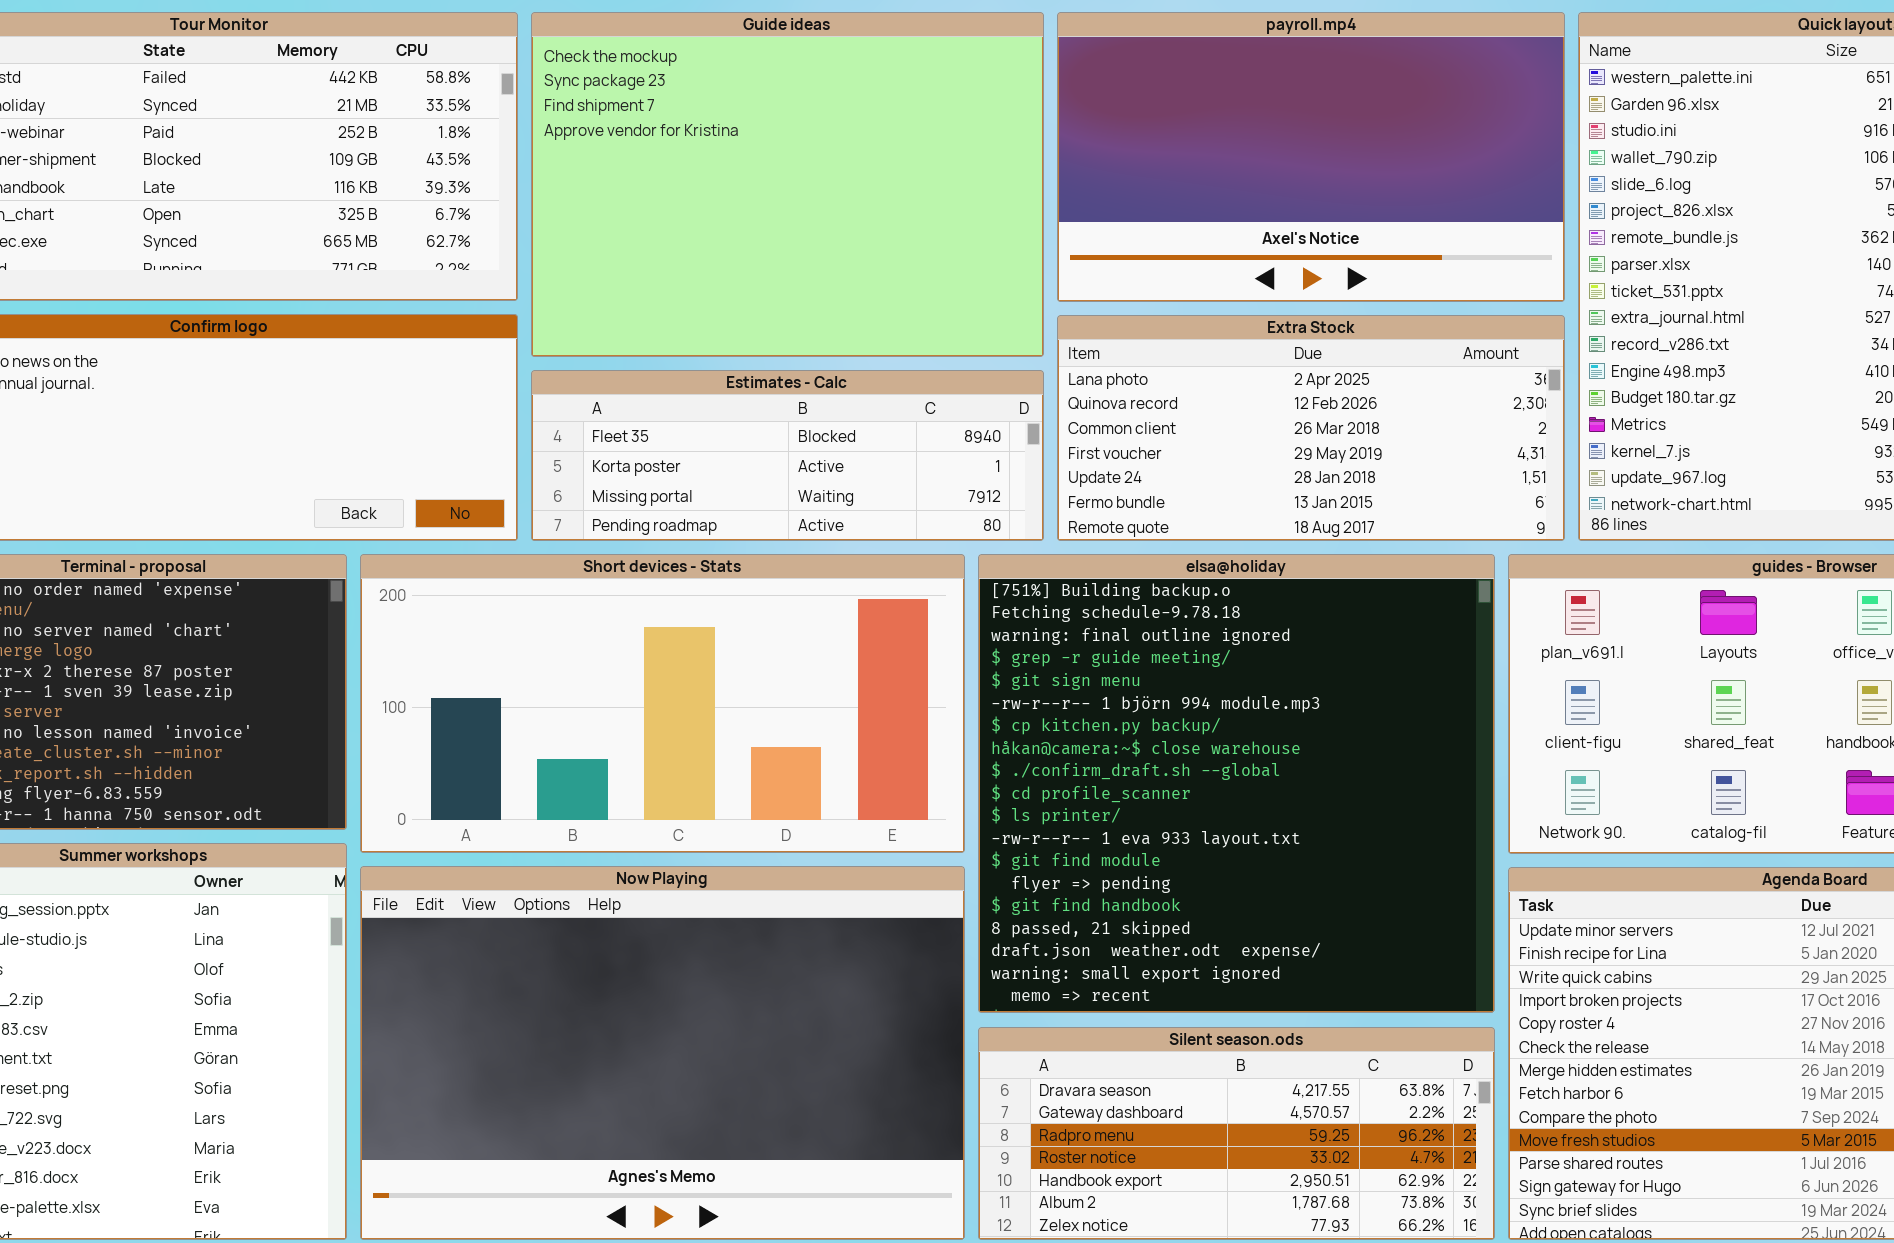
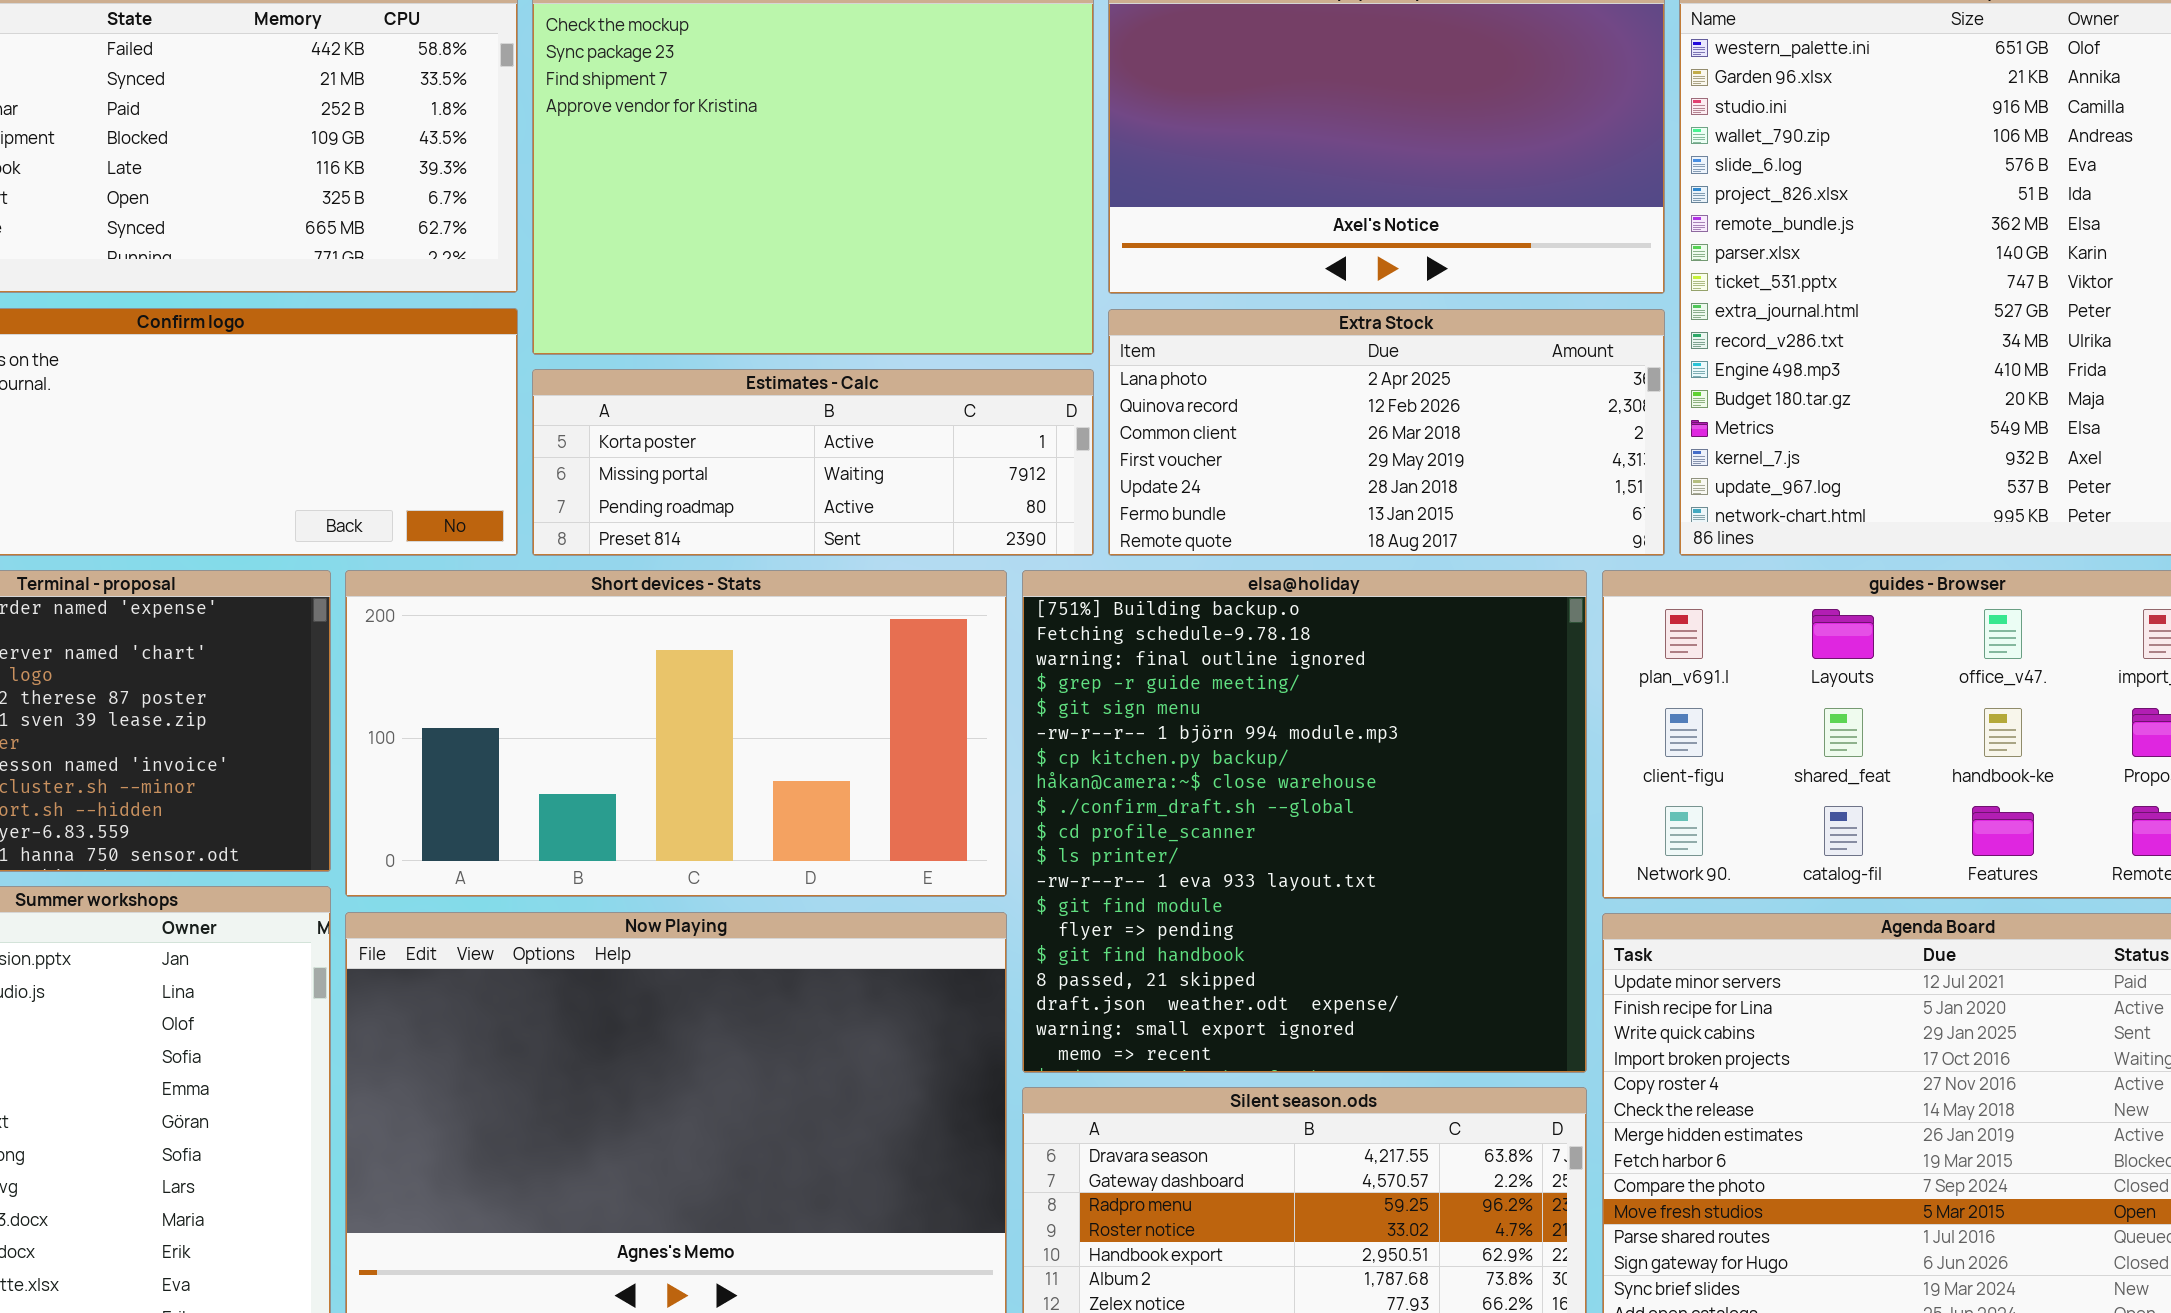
Estimates - Calc: [531,370,1044,541] -> [532,369,1094,556], scrolled down 1 row

